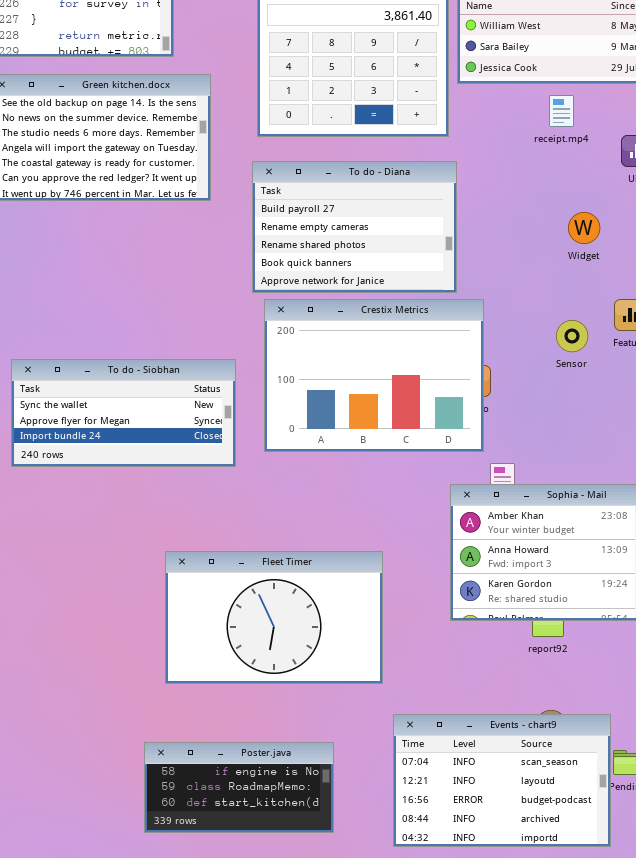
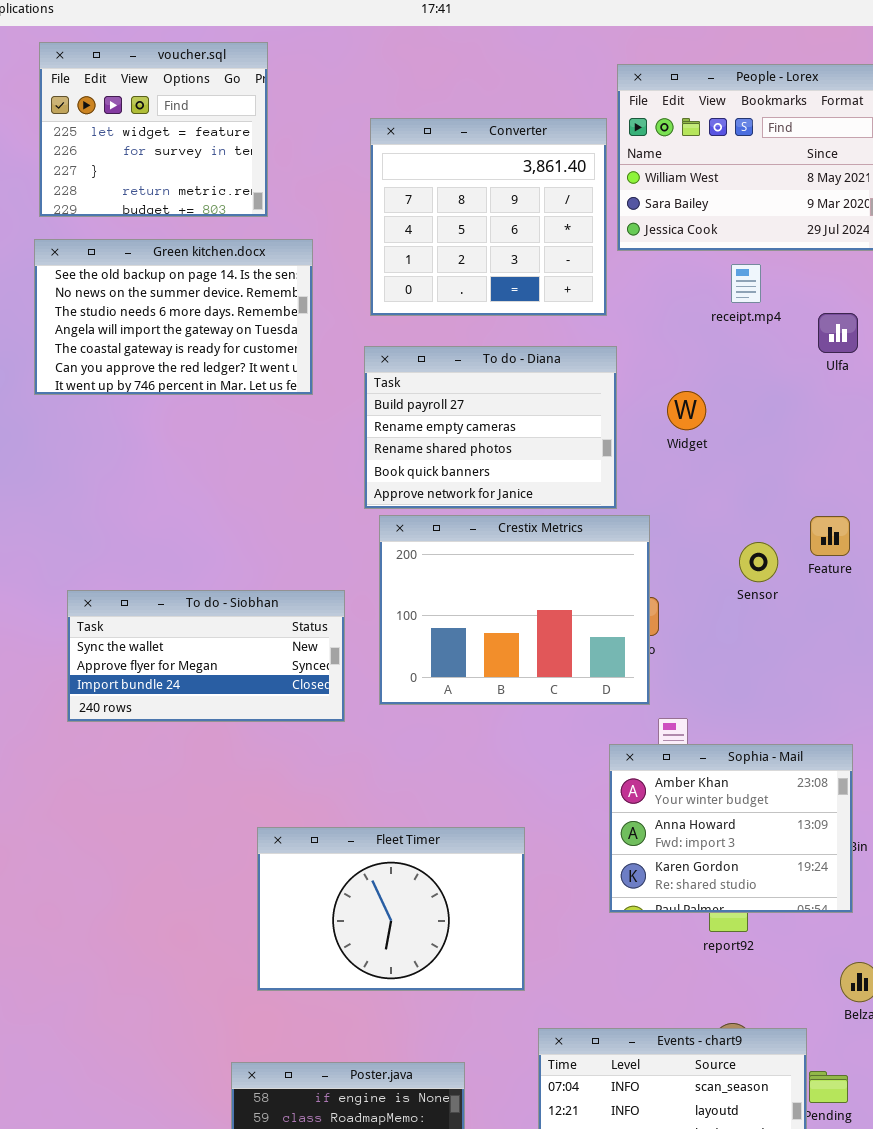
Widget: [568,212,600,244] -> [667,391,706,430], moved

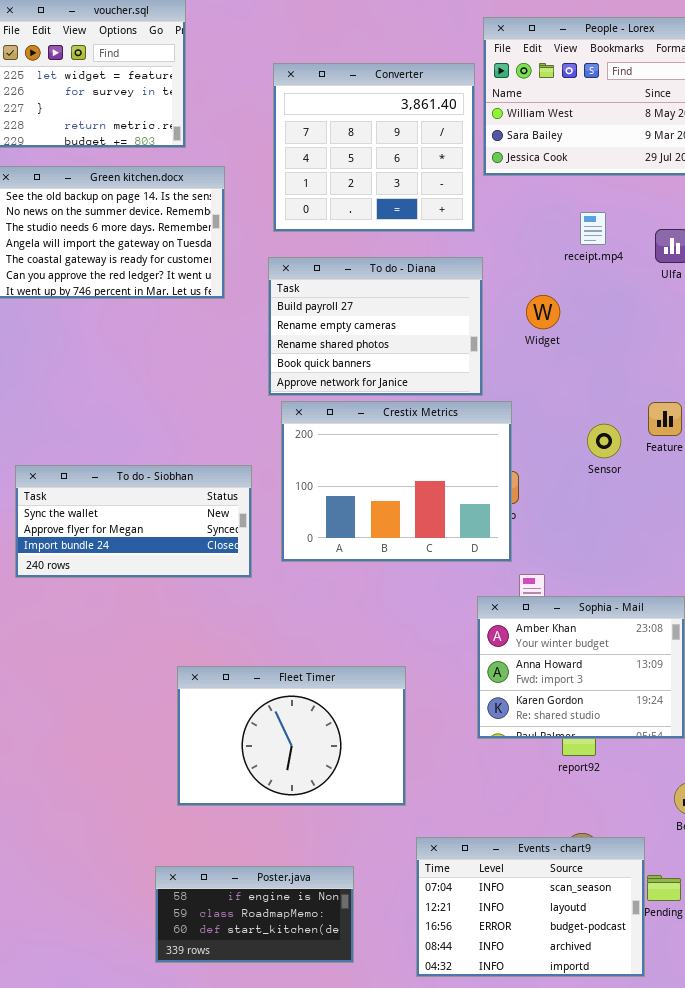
receipt.mp4: [731,264,761,303] -> [580,212,606,245], moved

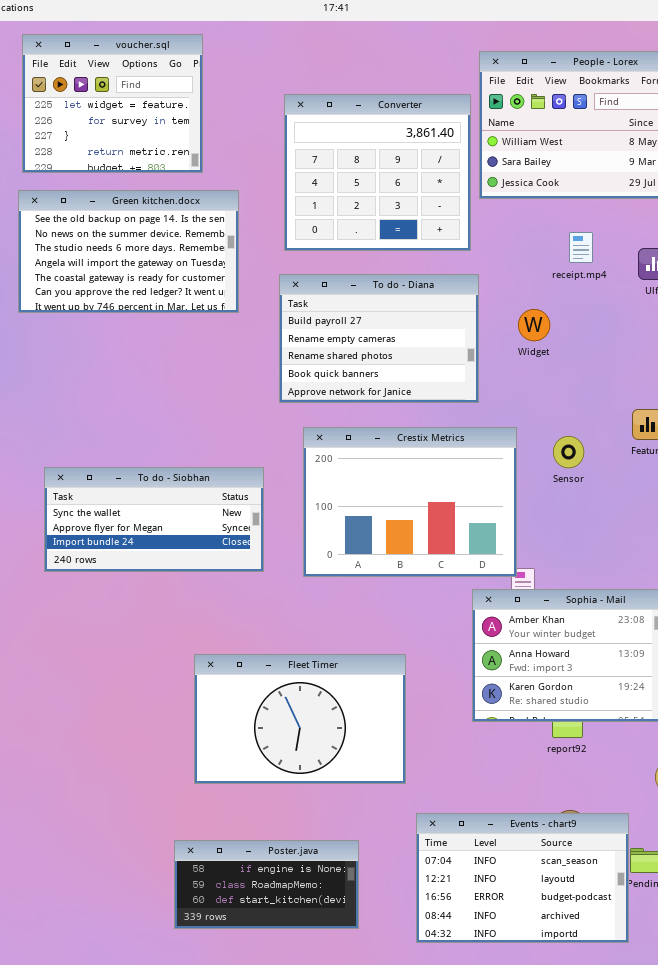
Crestix Metrics: [281,401,512,562] -> [303,427,517,577], moved
Sensor: [587,424,621,458] -> [553,436,584,468], moved

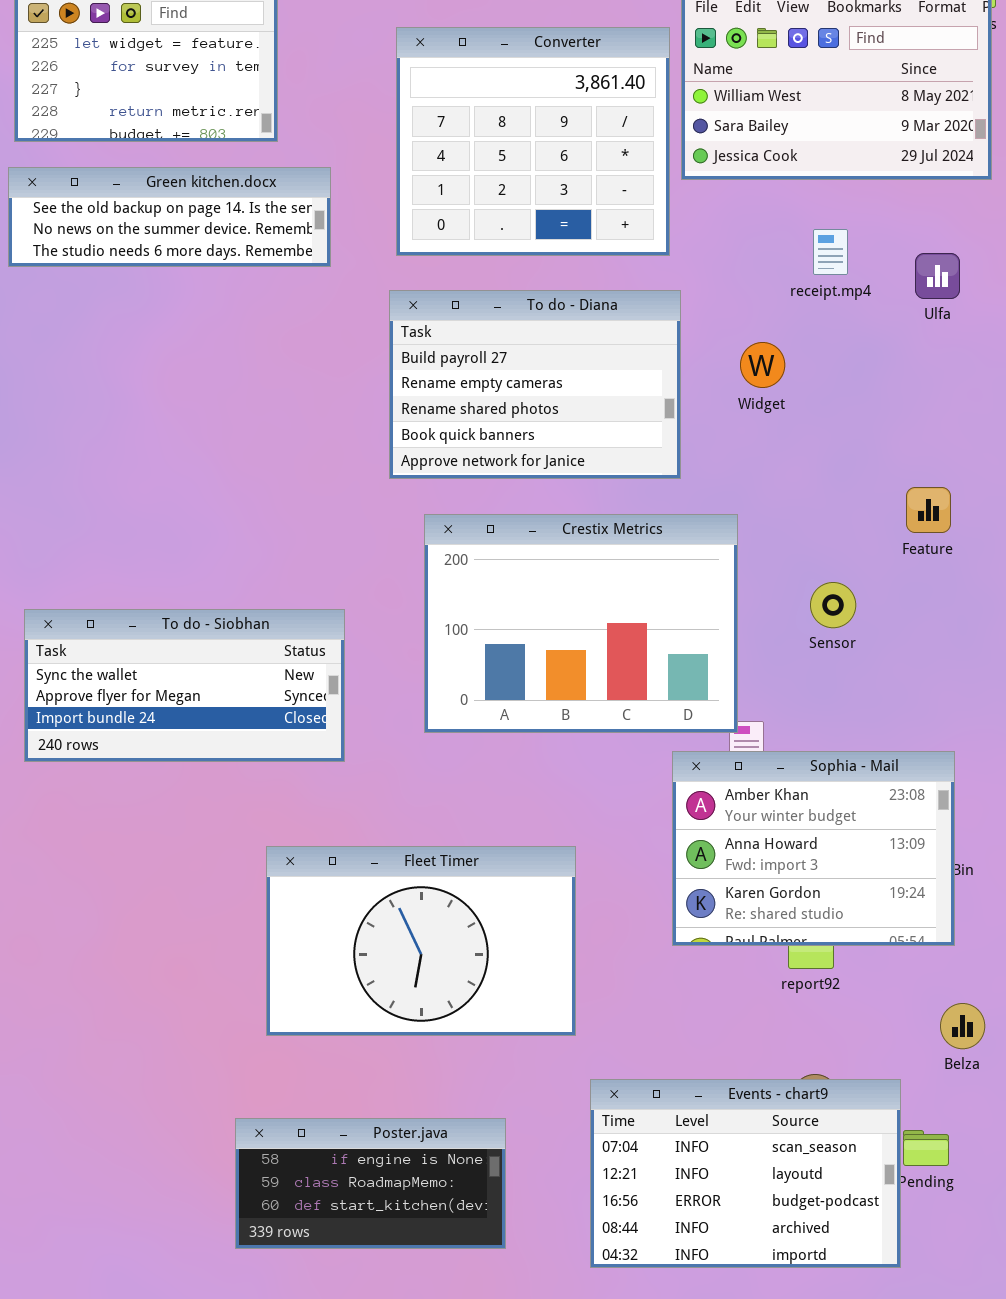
Green kitchen.docx: [18,190,239,313] -> [8,167,331,267], resized
Sensor: [553,436,584,468] -> [810,582,856,628], moved
To do - Siobhan: [44,467,264,572] -> [24,609,345,762], moved

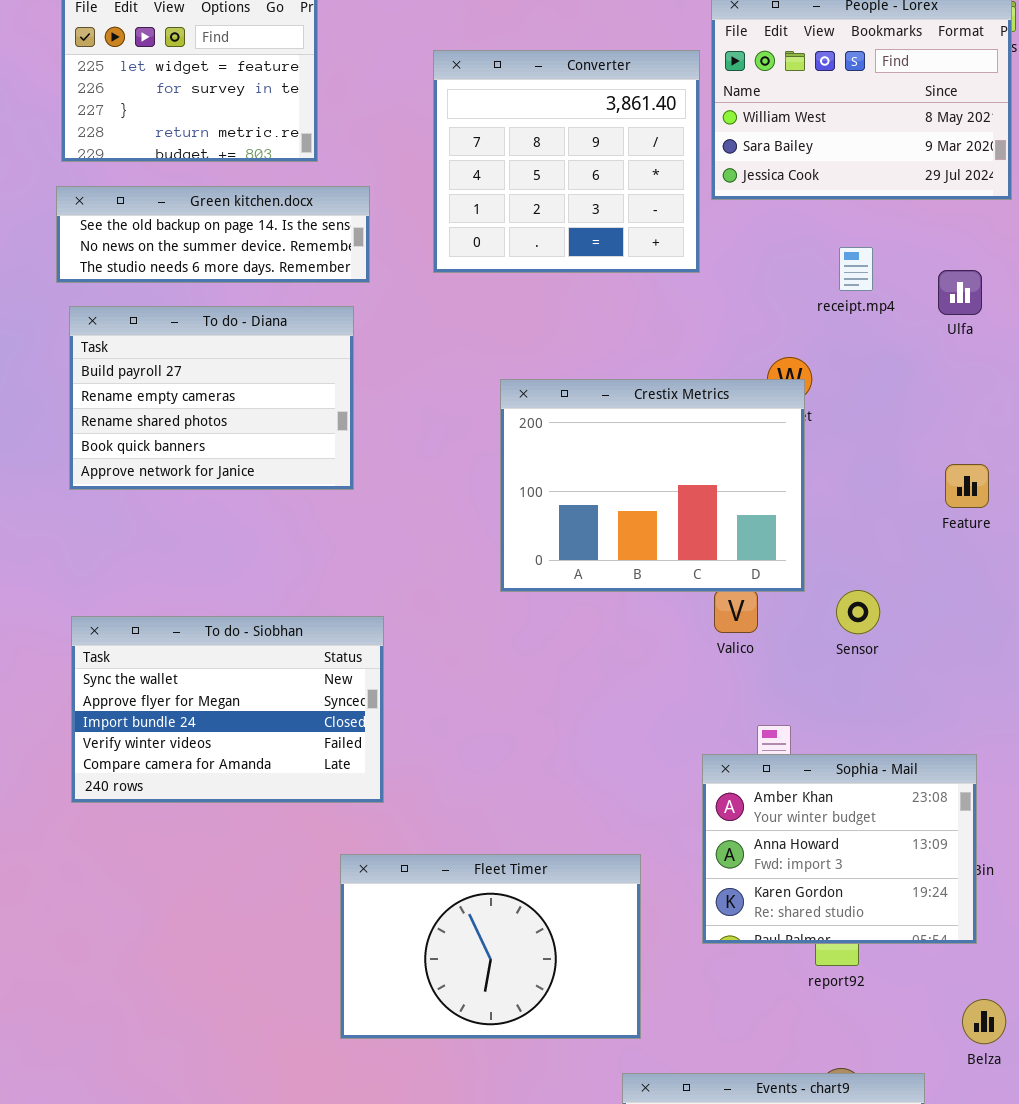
To do - Diana: [389,290,681,479] -> [69,306,354,490], moved
Feature: [906,487,951,533] -> [945,464,989,508], moved
Crestix Metrics: [424,514,738,733] -> [500,379,805,592], moved
To do - Siobhan: [24,609,345,762] -> [71,616,384,803], resized
Fleet Timer: [266,846,576,1036] -> [340,854,641,1039], moved

